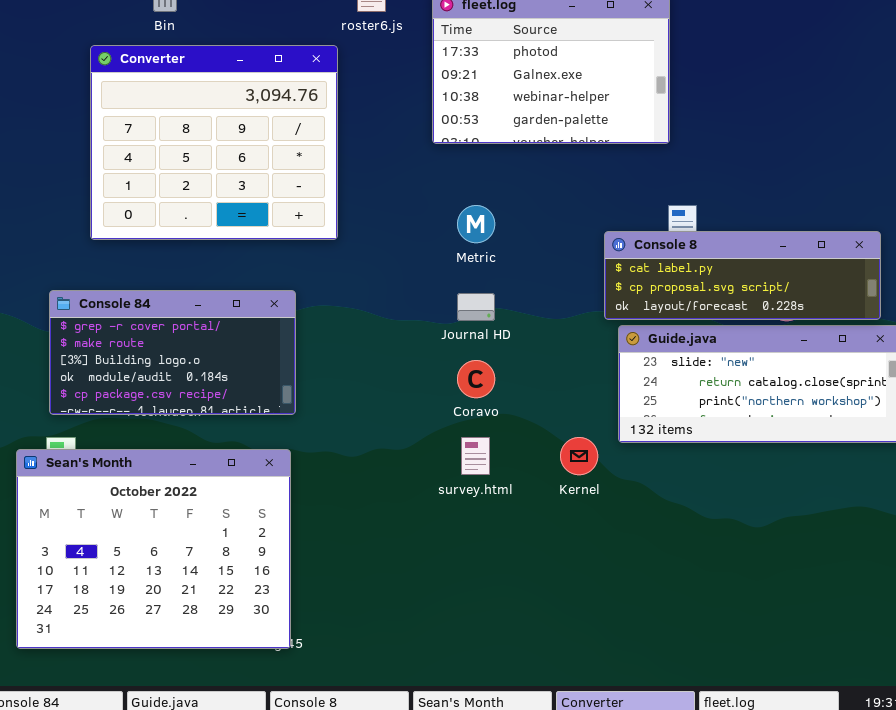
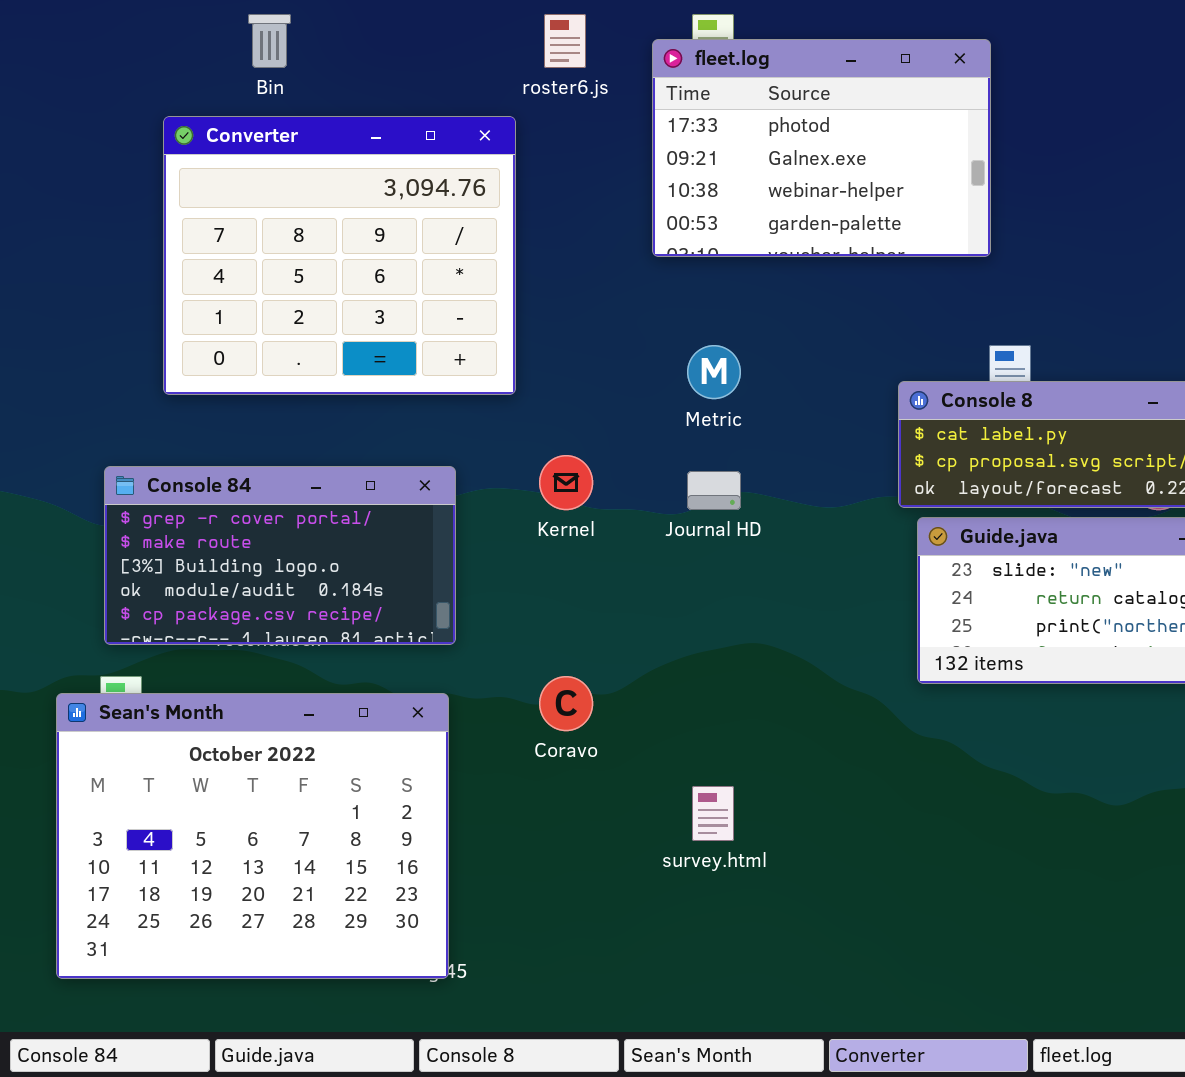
Coravo: [457,360,495,398] -> [539,676,593,731], moved
survey.html: [461,437,490,475] -> [692,786,734,841], moved
Kernel: [560,437,598,475] -> [539,455,593,510], moved

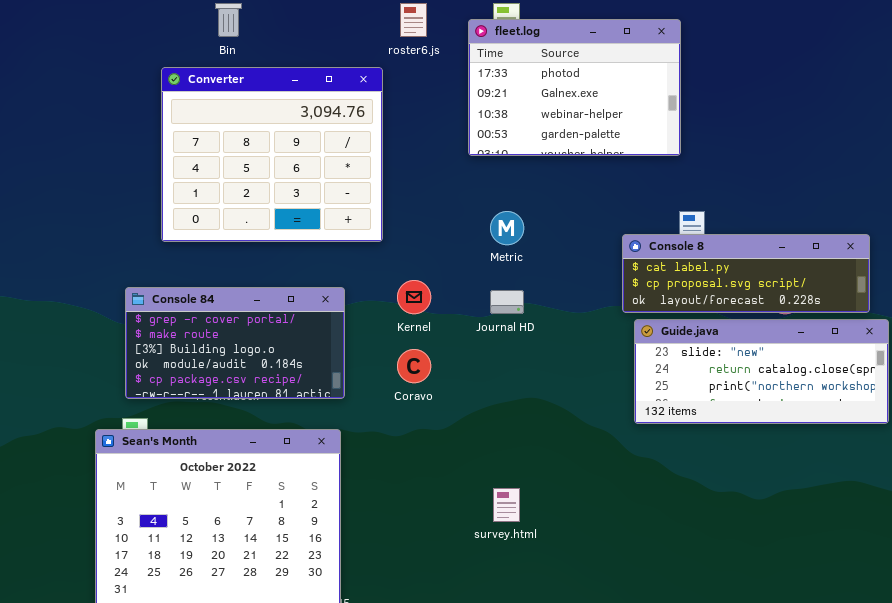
Coravo: [539,676,593,731] -> [397,349,431,383], moved

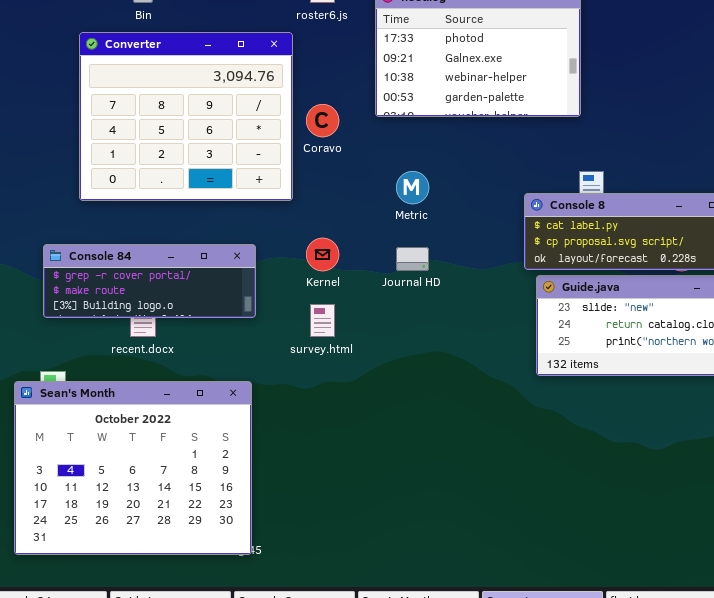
Console 84: [125,287,345,399] -> [43,244,256,318], resized
Coravo: [397,349,431,383] -> [306,104,339,137], moved
survey.html: [493,488,520,522] -> [310,304,335,337], moved

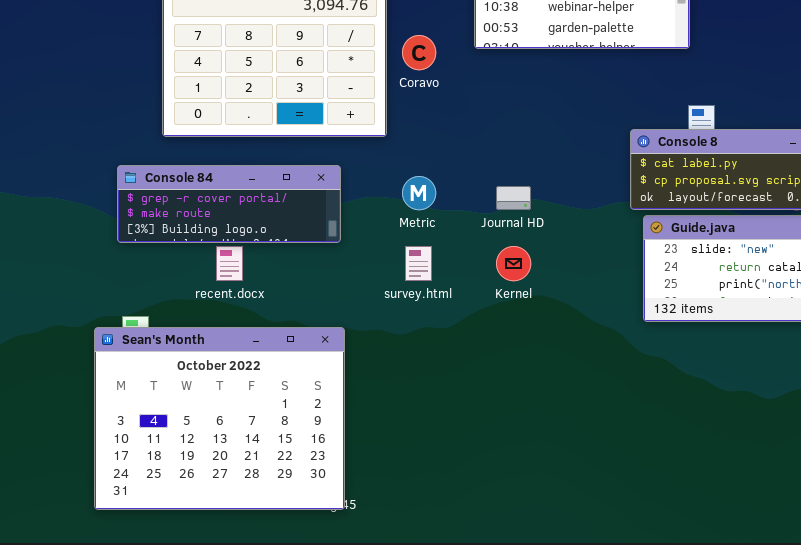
Metric: [396,171,429,204] -> [402,176,436,210], moved
Kernel: [306,238,339,271] -> [496,246,531,281], moved
Console 84: [43,244,256,318] -> [117,165,341,243], moved

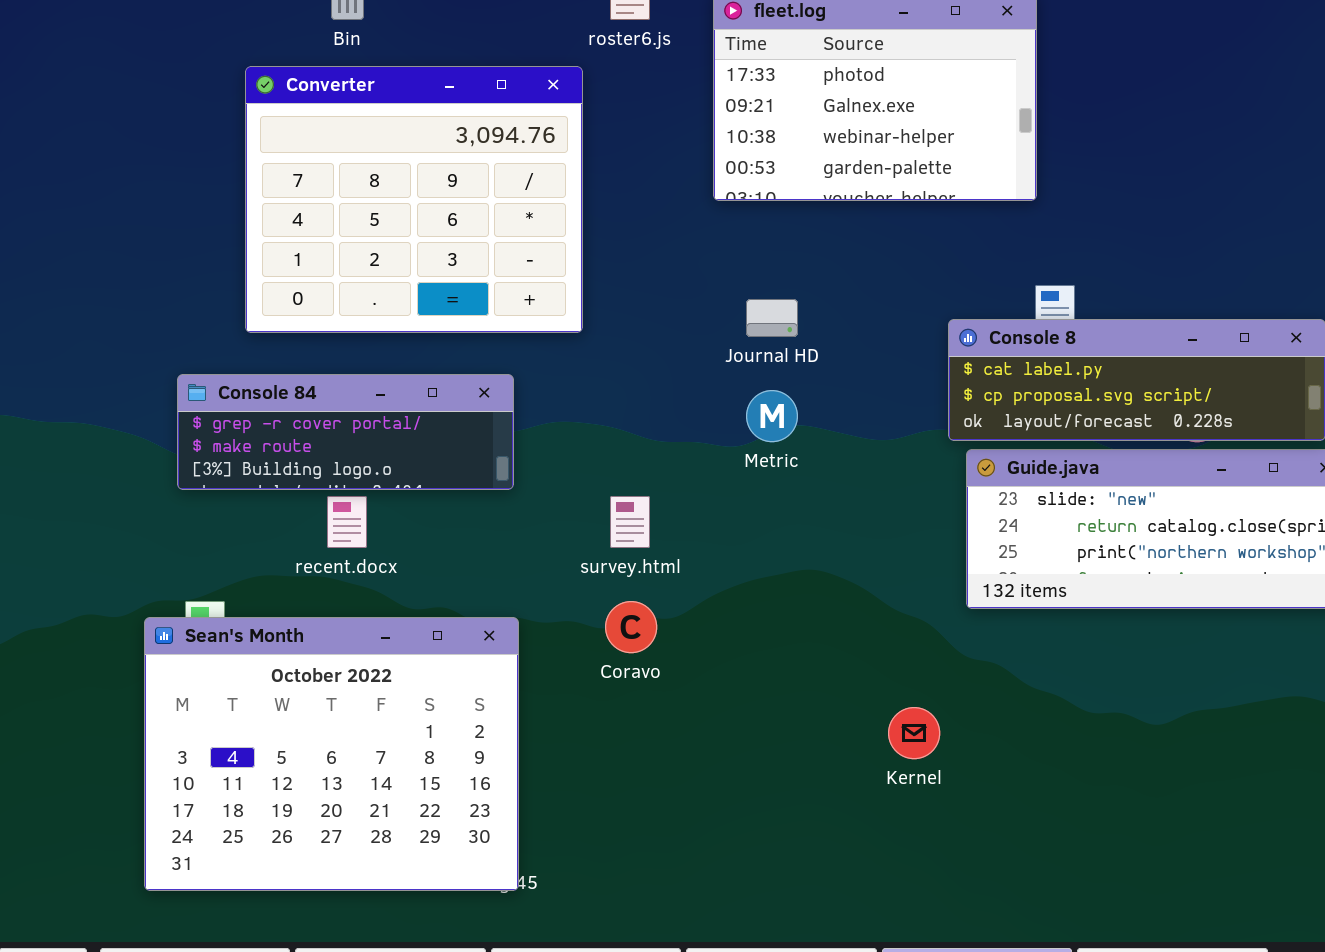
Coravo: [402,35,436,70] -> [605,601,657,653], moved
Metric: [402,176,436,210] -> [746,390,798,442], moved
Journal HD: [496,186,531,210] -> [746,299,798,337], moved
Kernel: [496,246,531,281] -> [888,707,940,759], moved

